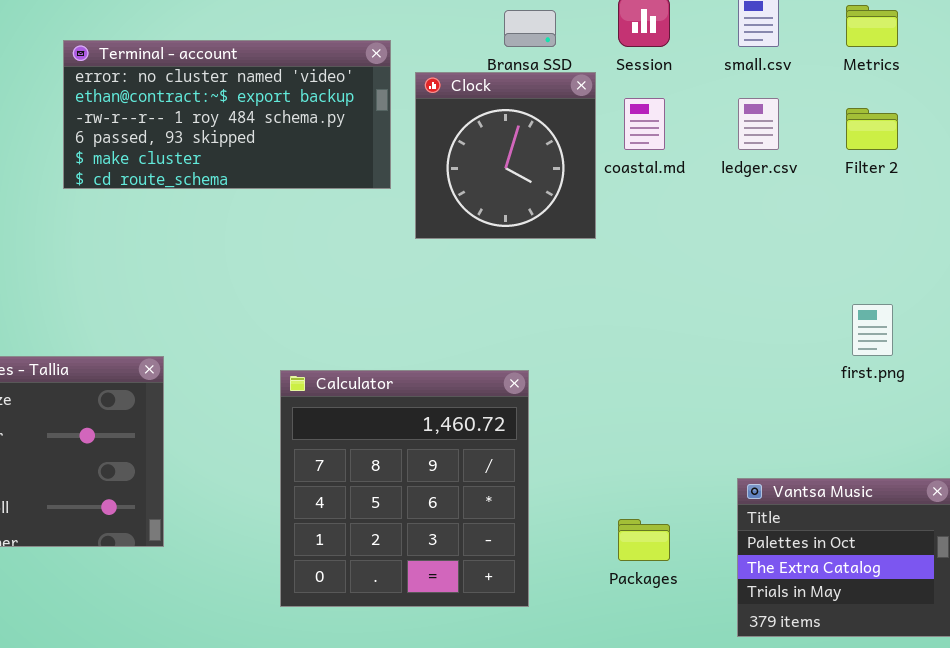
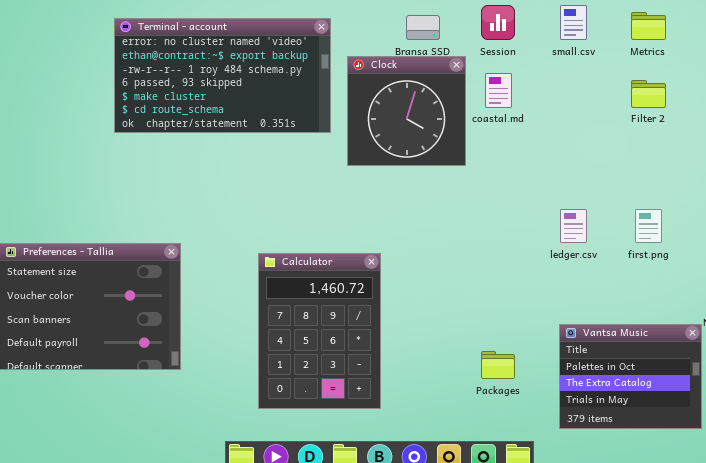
Terminal - account: [63,40,391,189] -> [114,18,331,133], resized
ledger.csv: [738,98,779,150] -> [560,209,587,243], moved
Calculator: [280,370,529,607] -> [258,253,381,409], resized

